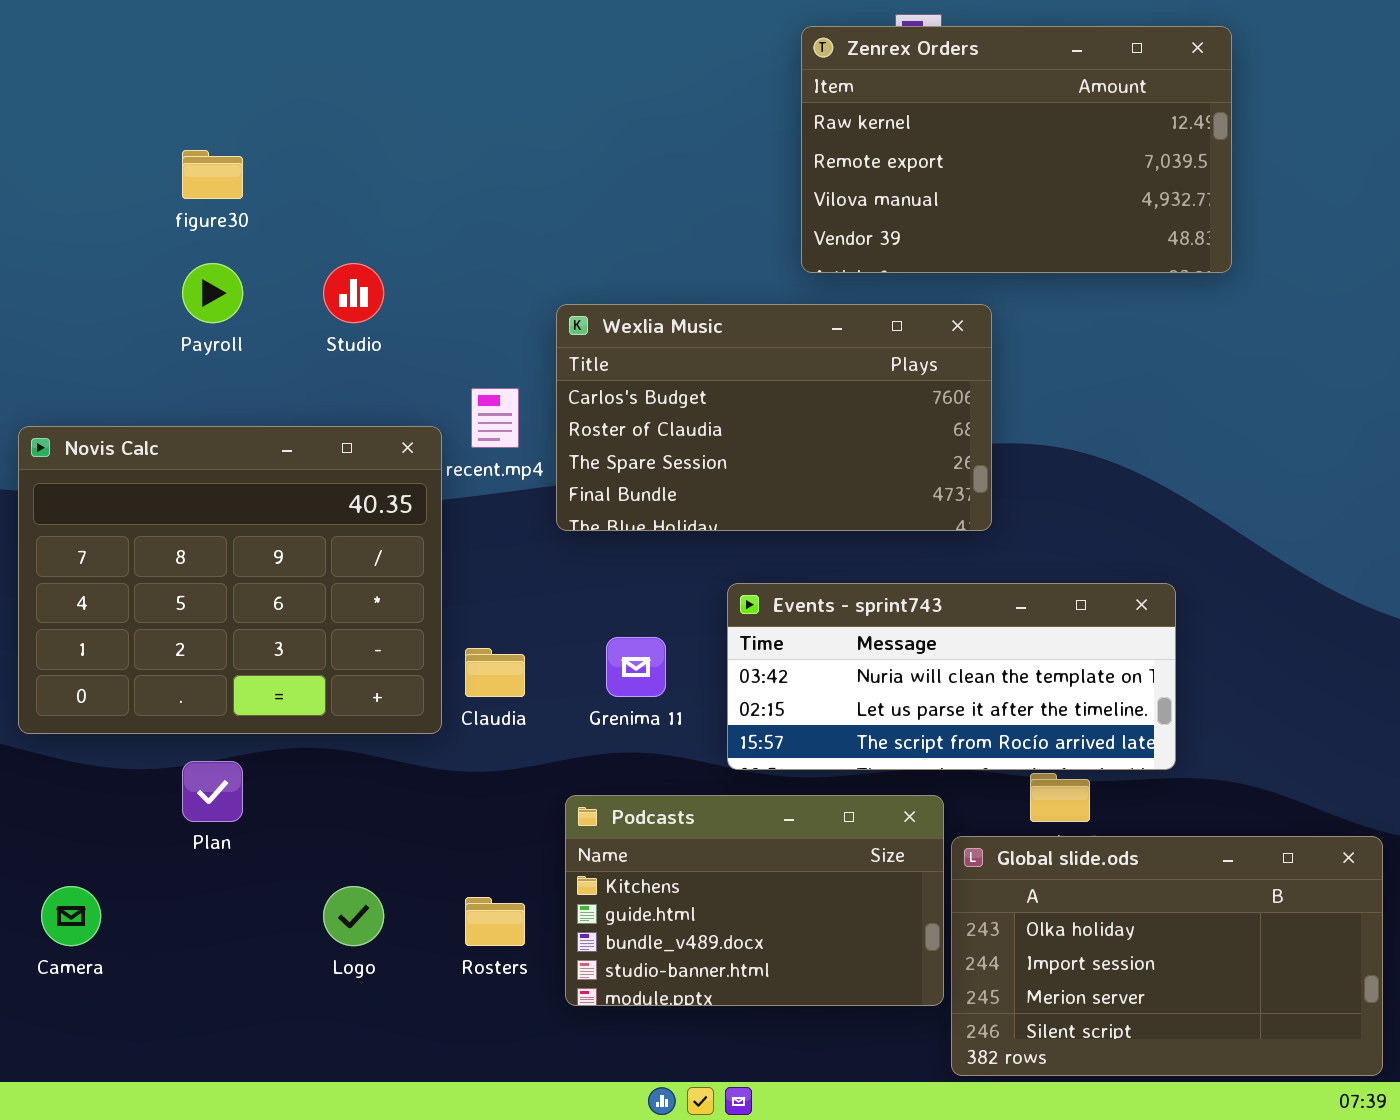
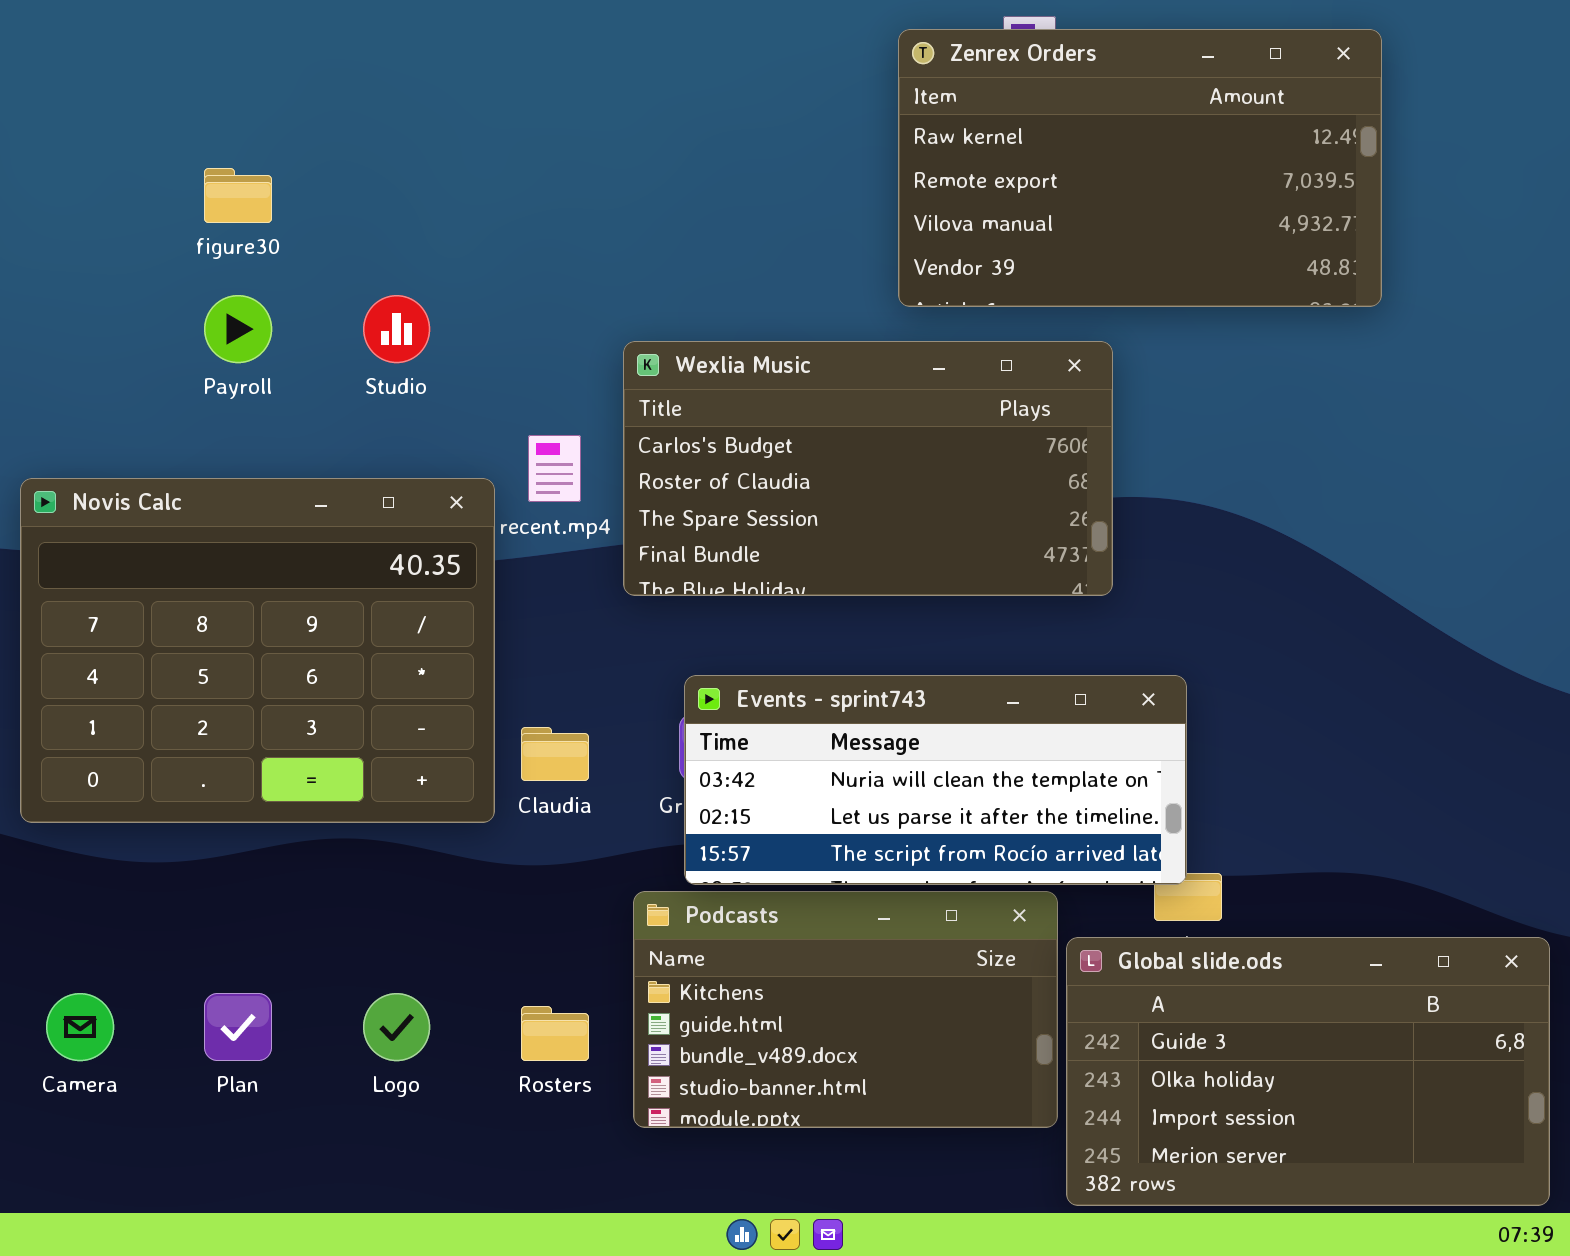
Events - sprint743: [727,583,1176,770] -> [684,675,1187,885], moved
Plan: [182,761,243,822] -> [204,993,272,1061], moved
Global slide.ods: [951,836,1383,1076] -> [1066,937,1550,1206], scrolled up 1 row

